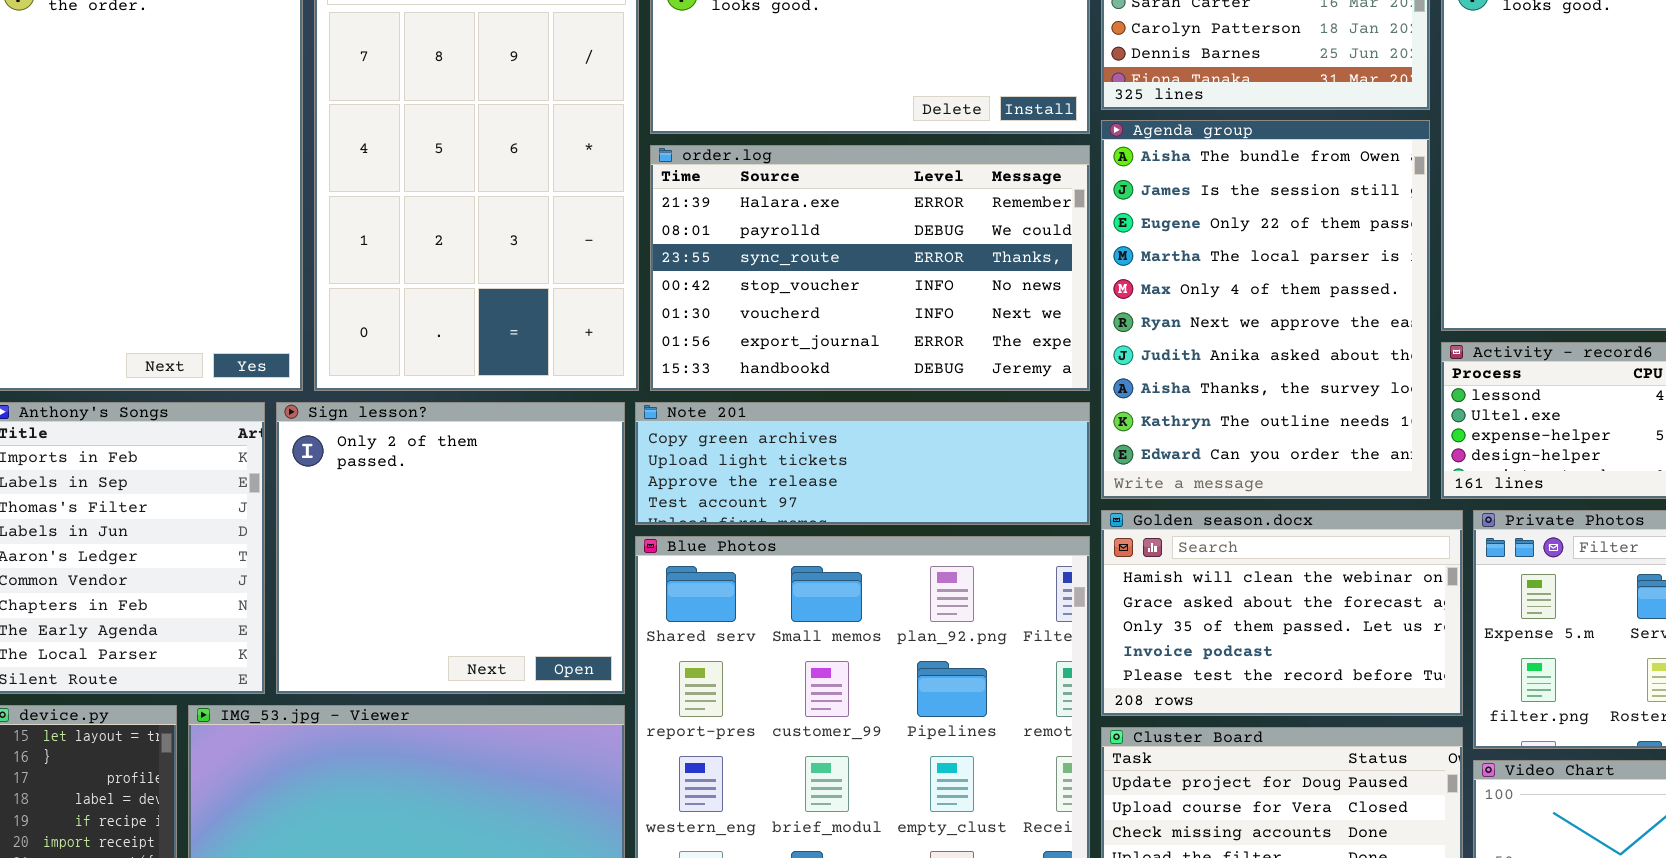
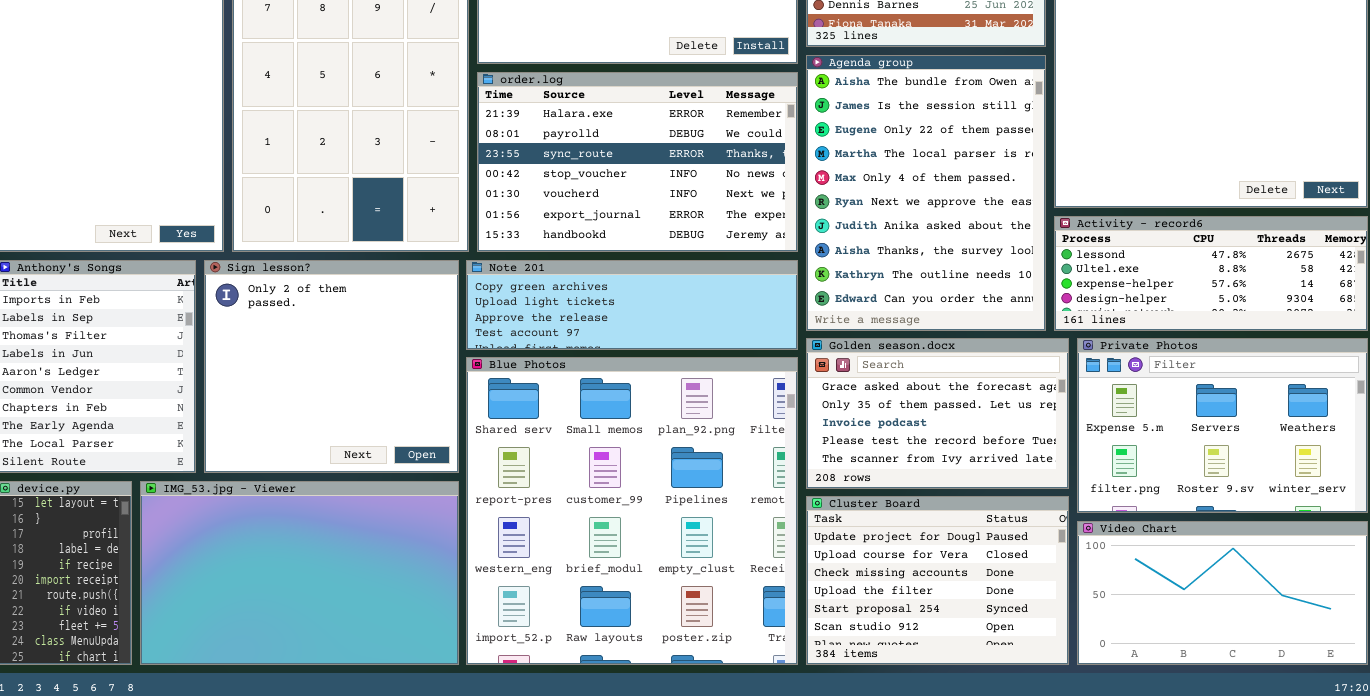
Golden season.docx: [1101,510,1463,716] -> [806,338,1069,489], scrolled down 1 row

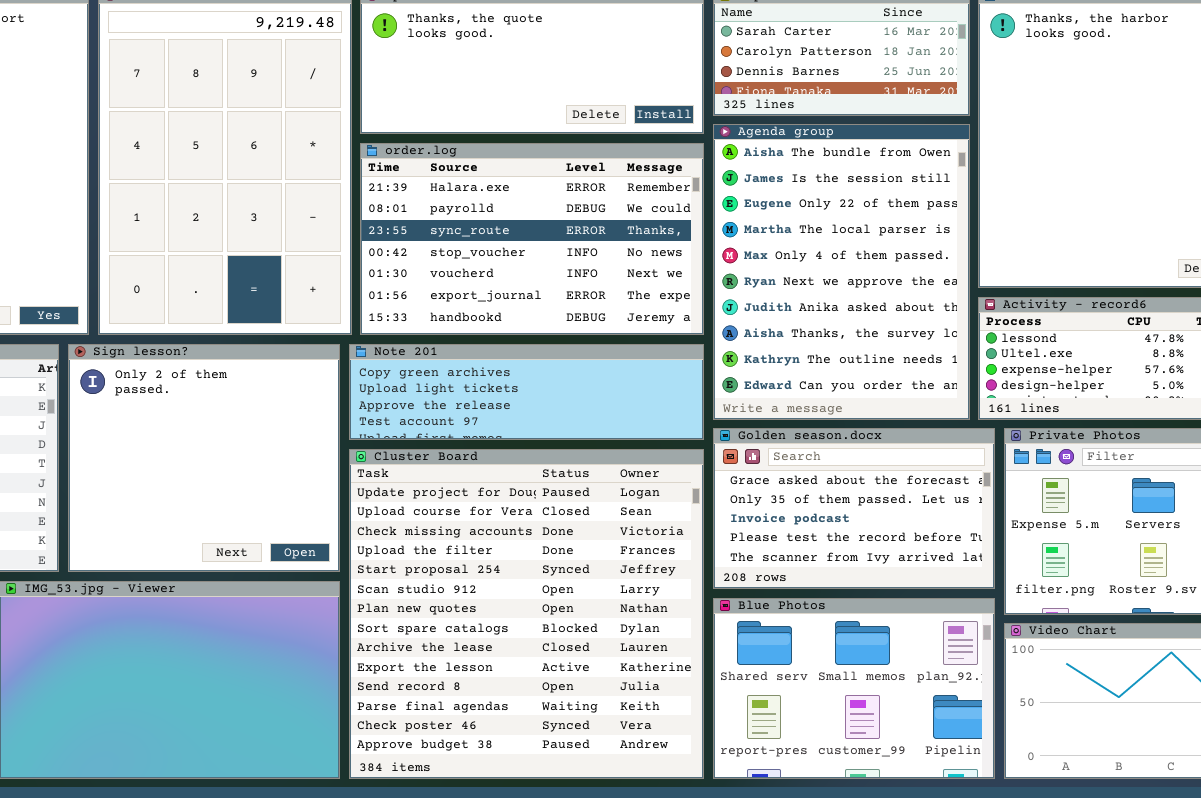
Blue Photos: [466,357,798,665] -> [713,598,995,779], moved, resized
Cluster Board: [806,496,1069,665] -> [349,449,704,779], moved, resized

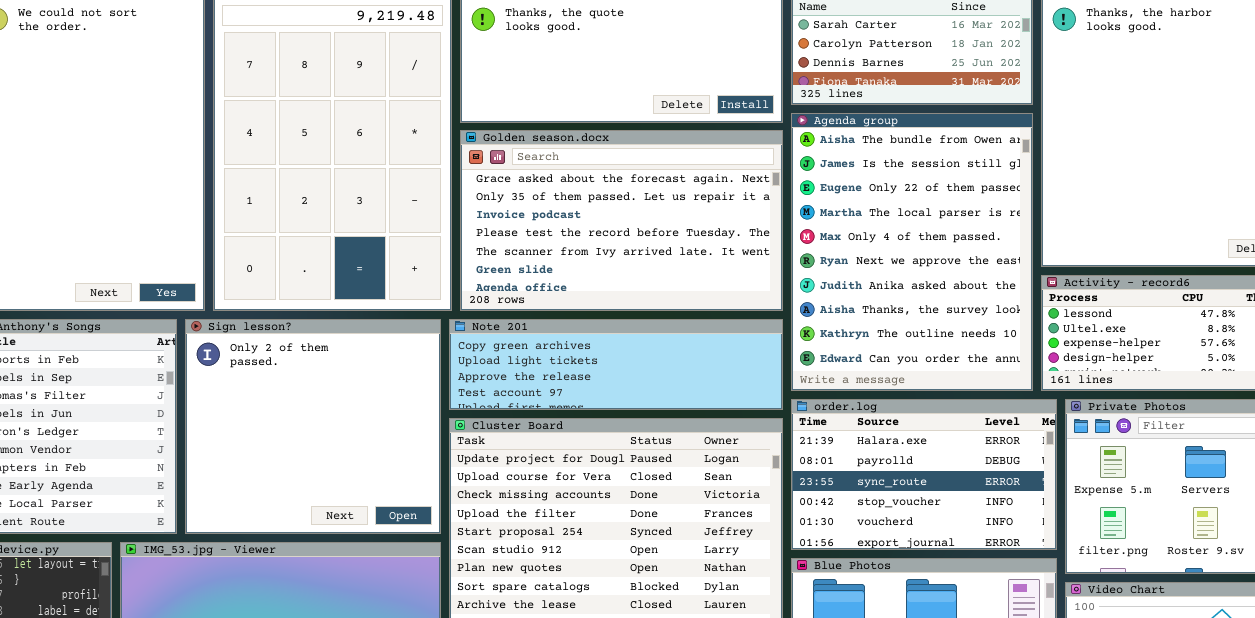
order.log: [360,143,704,335] -> [791,399,1057,550], moved, resized
Golden season.docx: [713,428,995,589] -> [460,130,783,311], moved, resized

